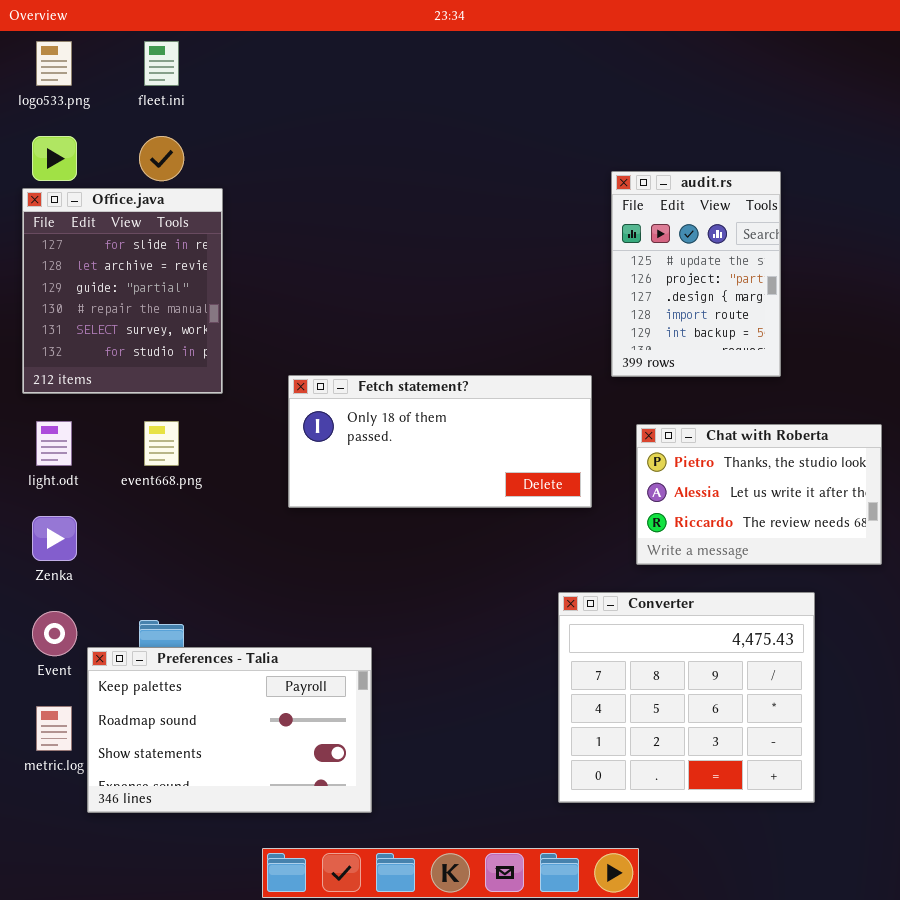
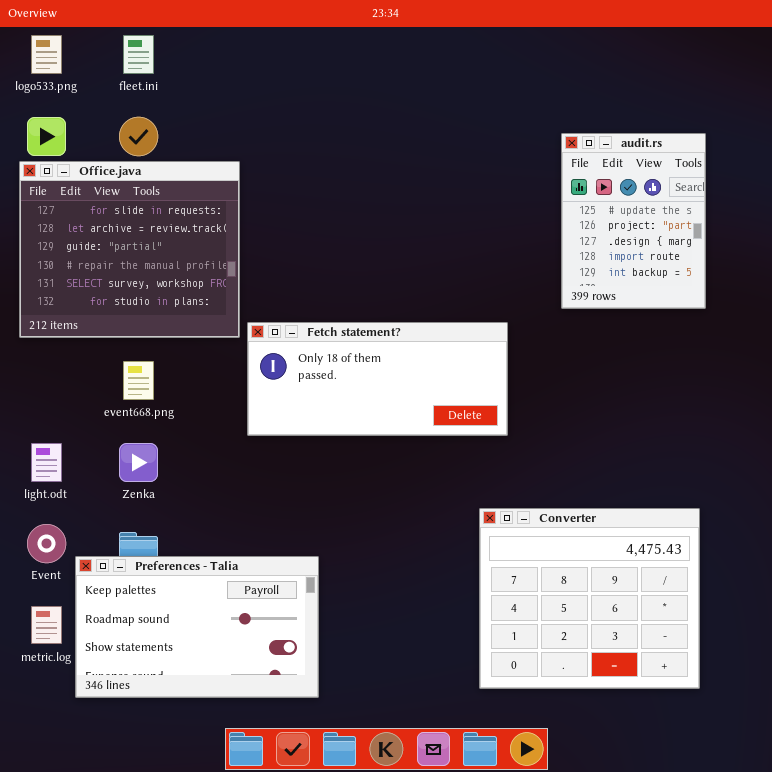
audit.rs: [611,171,781,377] -> [561,133,706,309], moved
Office.java: [22,188,223,394] -> [19,161,240,338], resized
light.odt: [36,421,72,466] -> [31,443,62,482], moved
Chat with Roberta: [636,424,882,565] -> none, closed
Zenka: [32,516,77,561] -> [119,443,158,482], moved

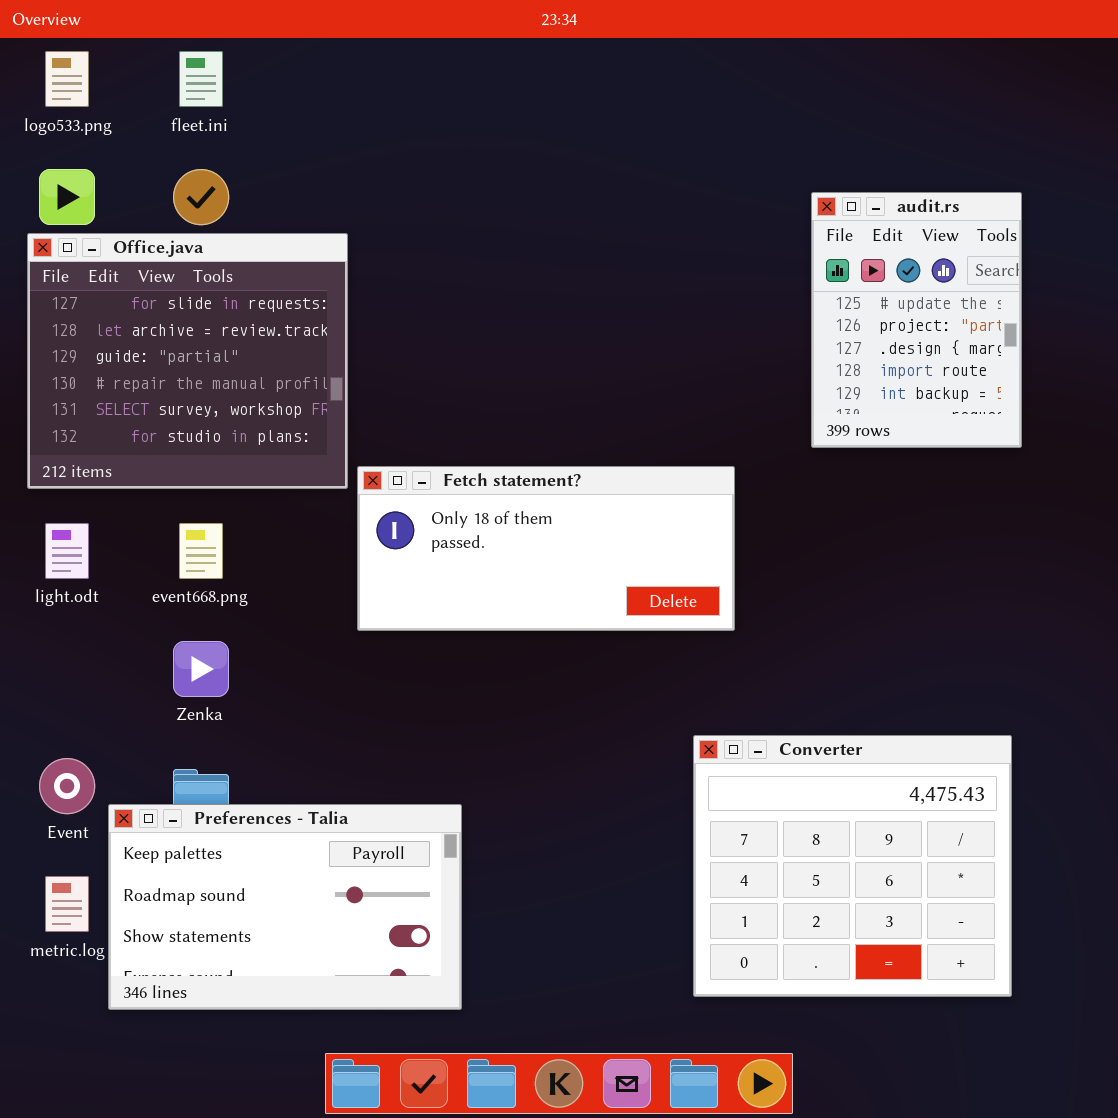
light.odt: [31,443,62,482] -> [45,523,89,579], moved

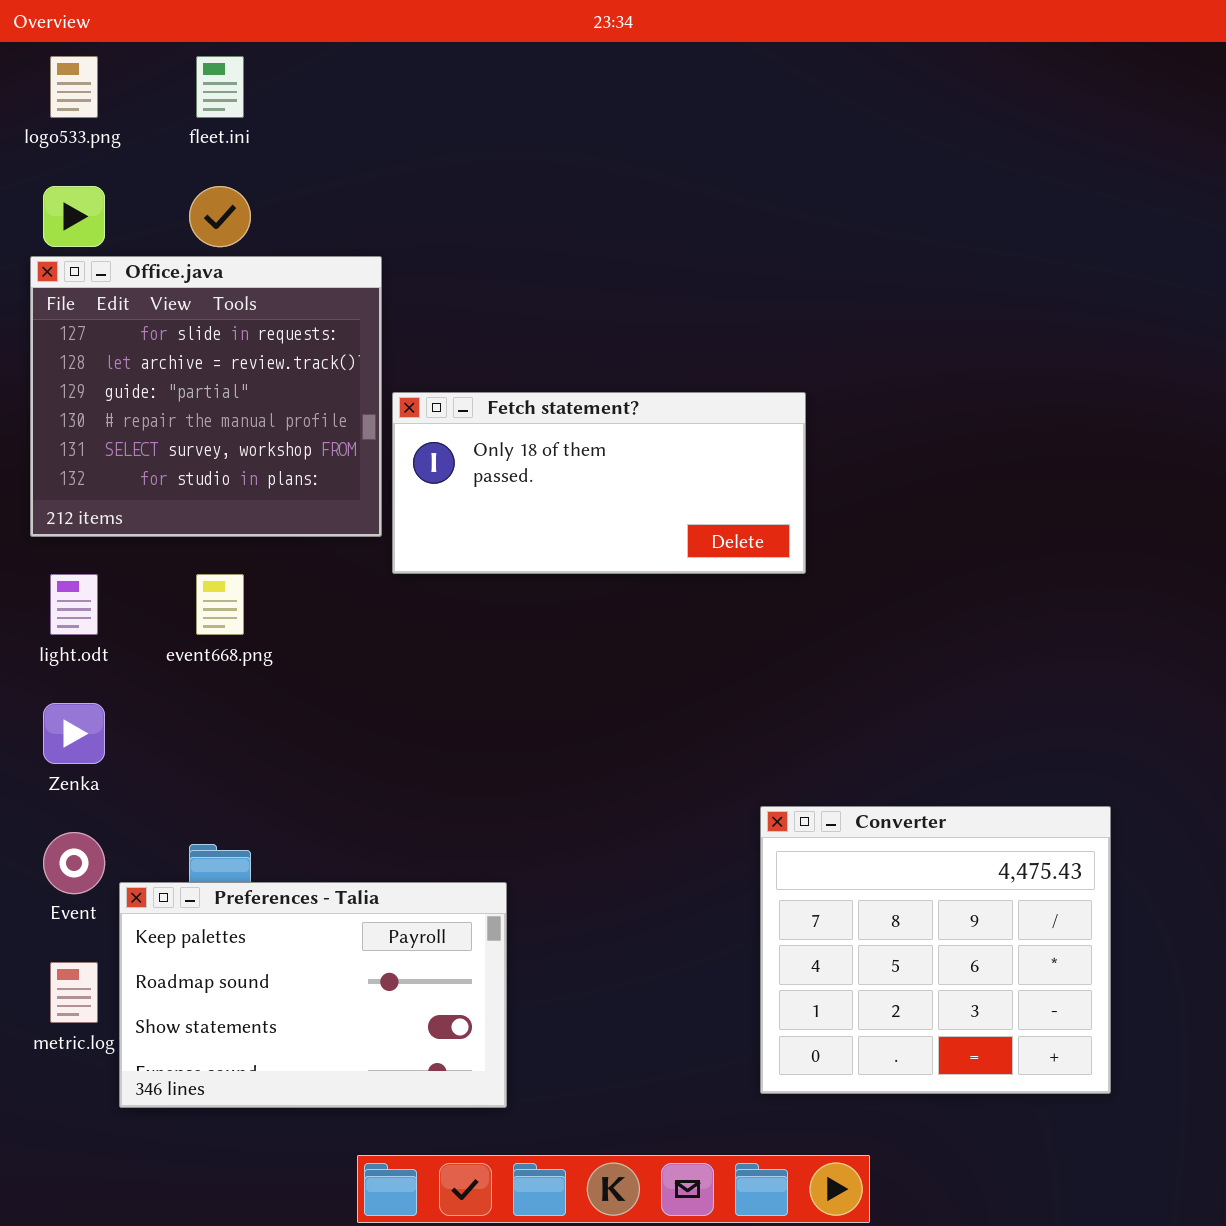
audit.rs: [811,192,1022,448] -> none, closed
Fetch statement?: [357,466,735,631] -> [392,392,806,574], moved
Zenka: [173,641,229,697] -> [43,703,105,764], moved

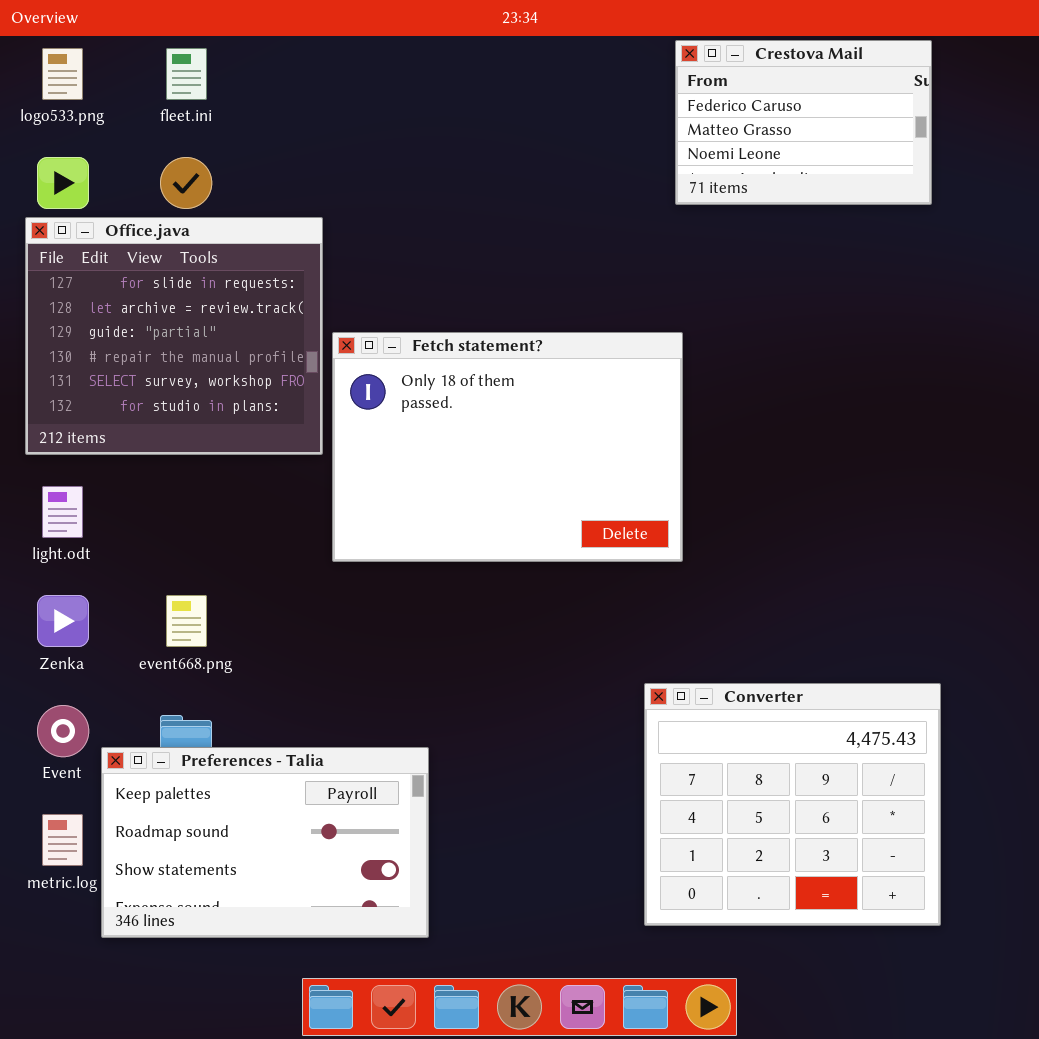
Crestova Mail: none -> [675,40,932,205], opened
Fetch statement?: [392,392,806,574] -> [332,332,683,562], resized
event668.png: [196,574,244,635] -> [166,595,207,647], moved

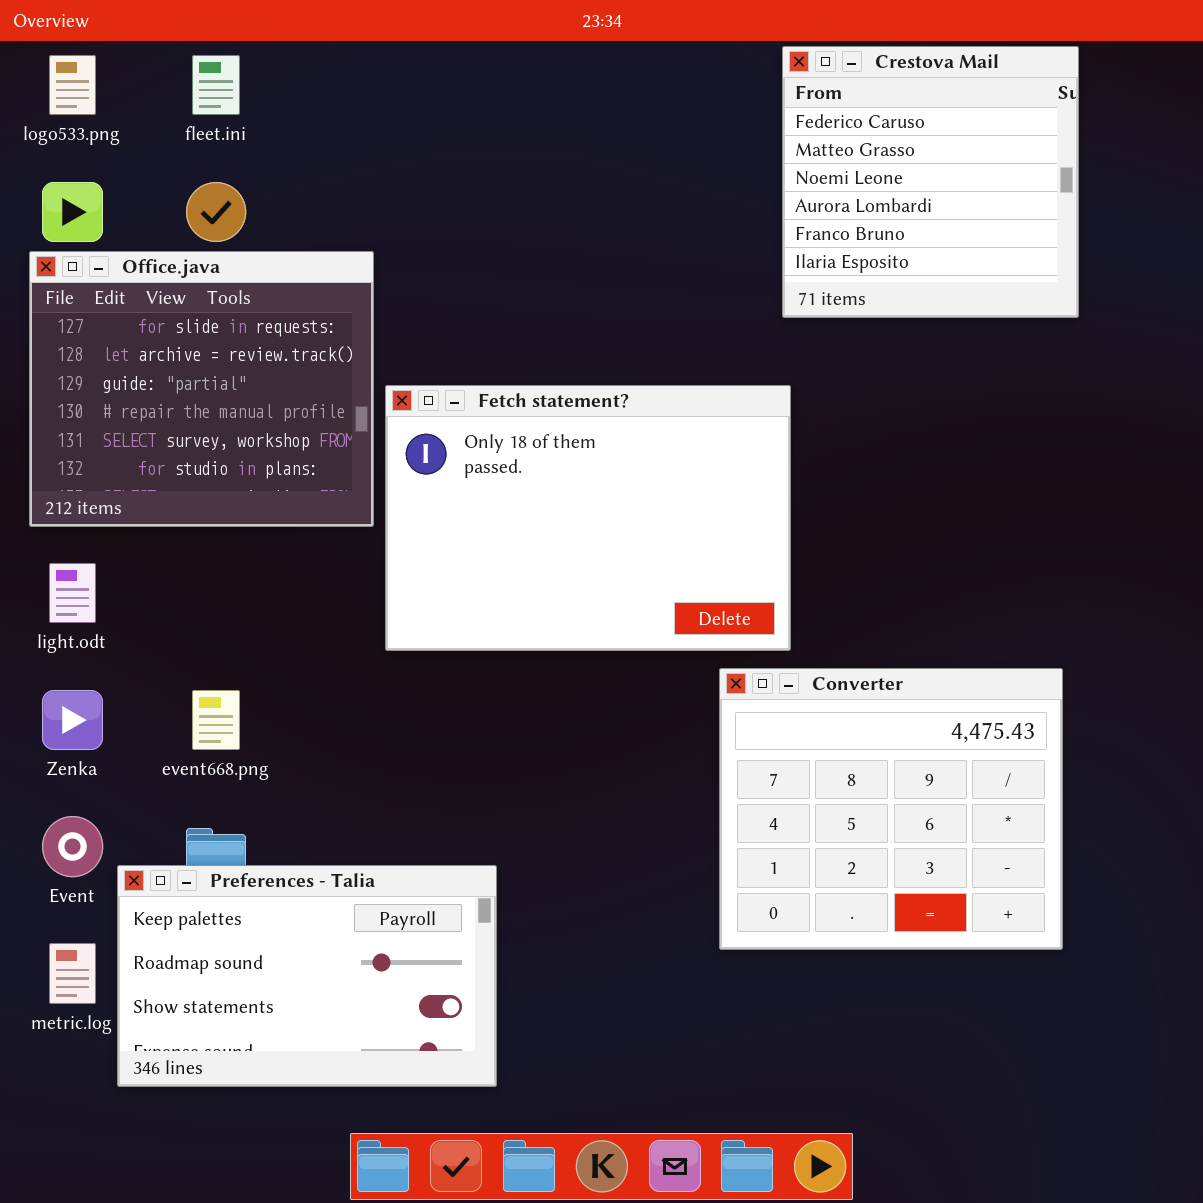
Crestova Mail: [675,40,932,205] -> [782,46,1079,318], resized
Converter: [644,683,941,926] -> [719,668,1063,950], moved

